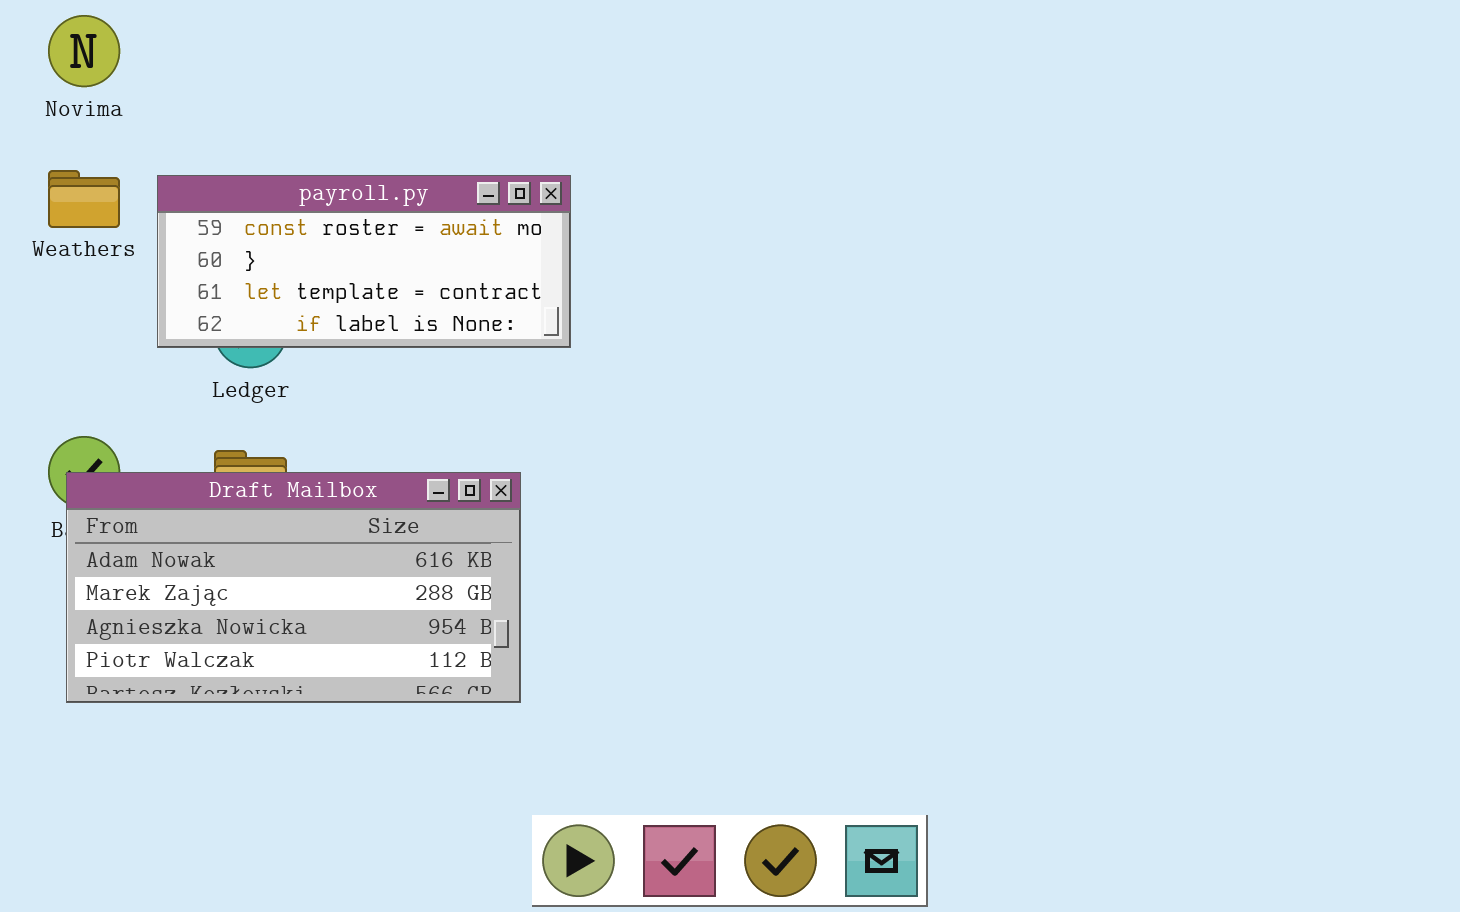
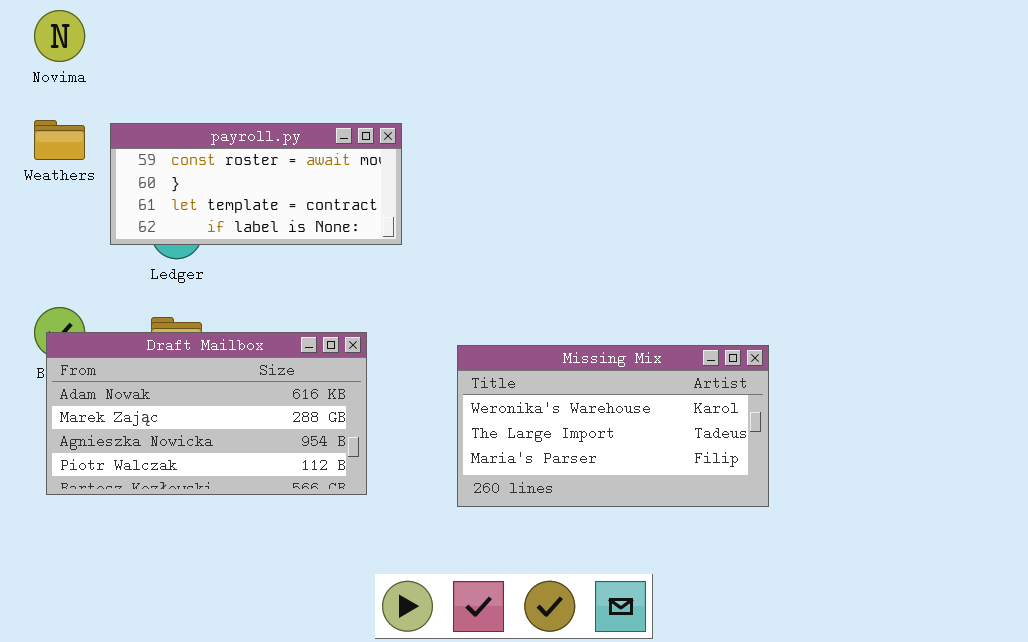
Missing Mix: none -> [457,345,769,507], opened

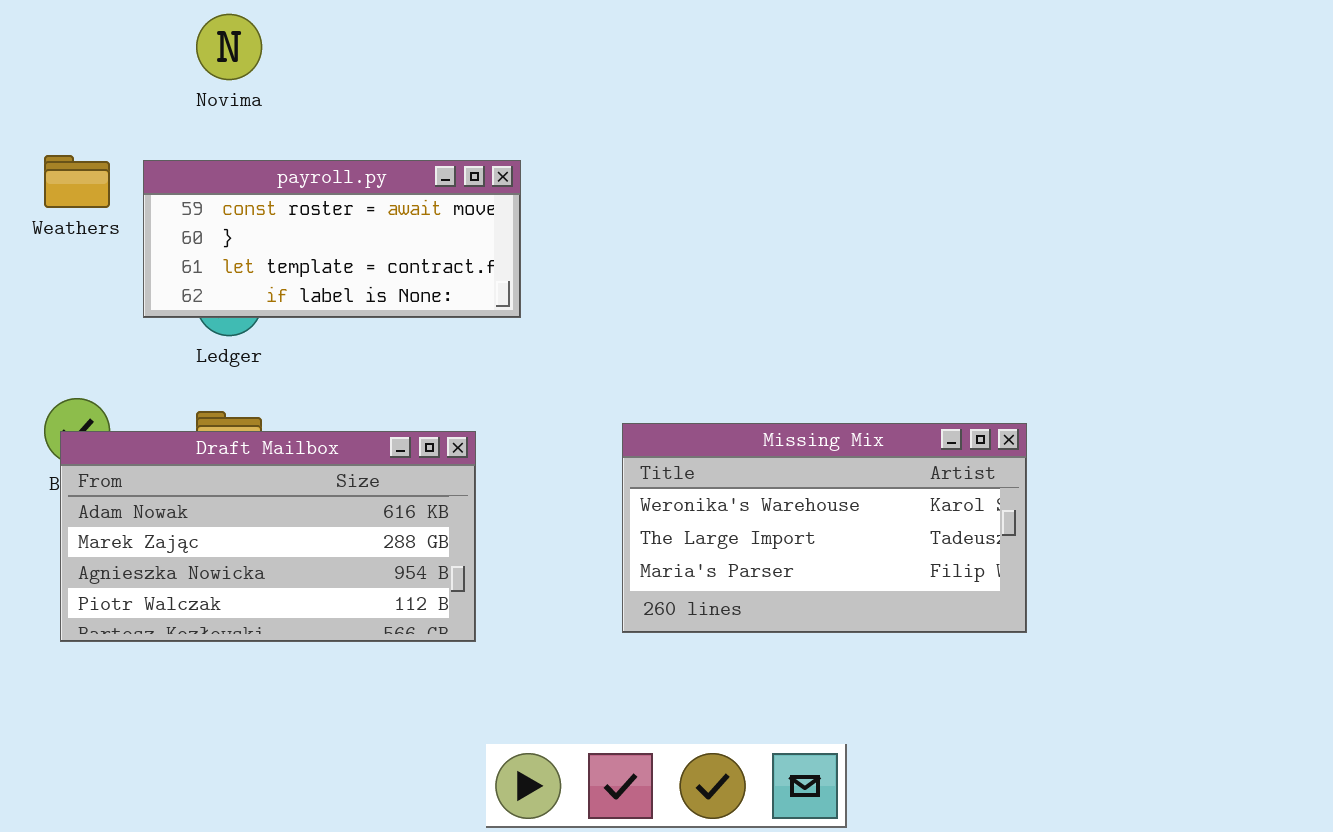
Novima: [34,10,85,62] -> [196,14,262,80], moved
Missing Mix: [457,345,769,507] -> [622,423,1027,633], moved

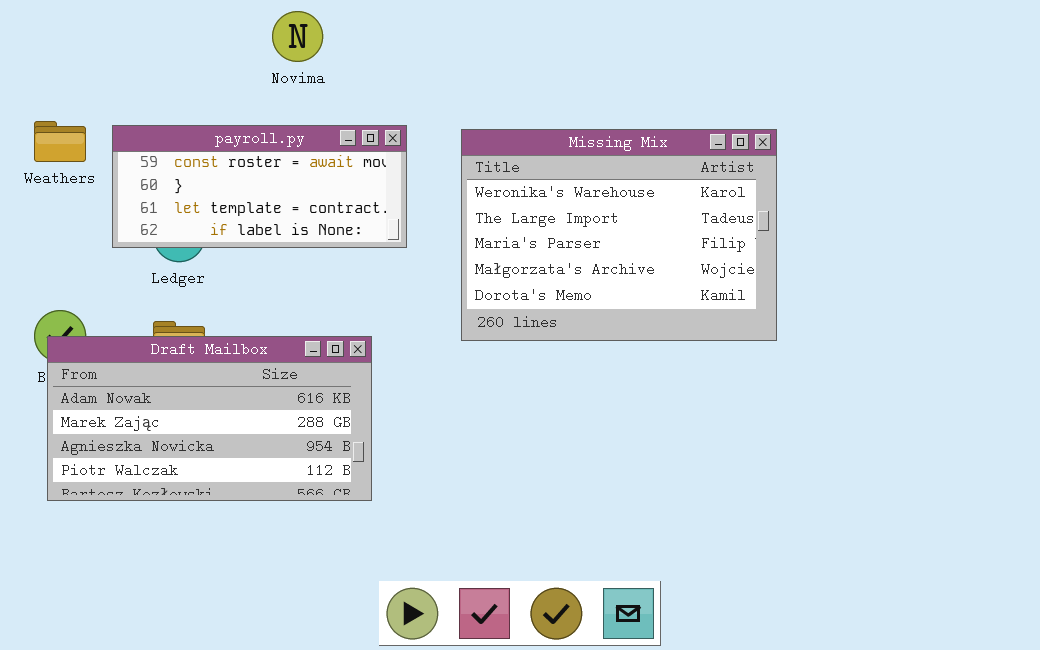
Novima: [196,14,262,80] -> [272,11,323,62], moved
Missing Mix: [622,423,1027,633] -> [461,129,777,341], moved, resized

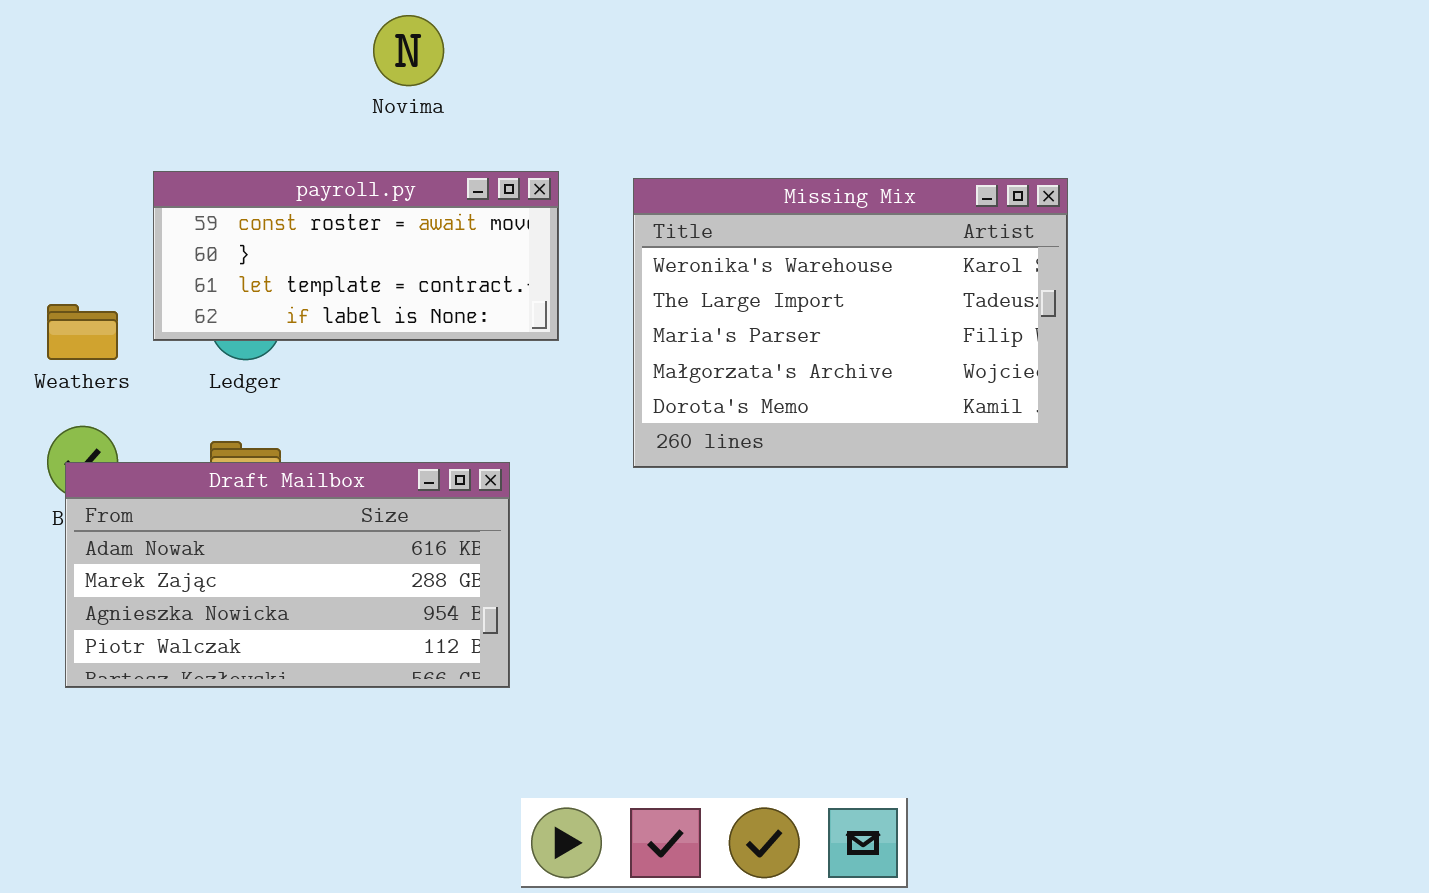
Weathers: [34,121,86,162] -> [47,304,118,360], moved

